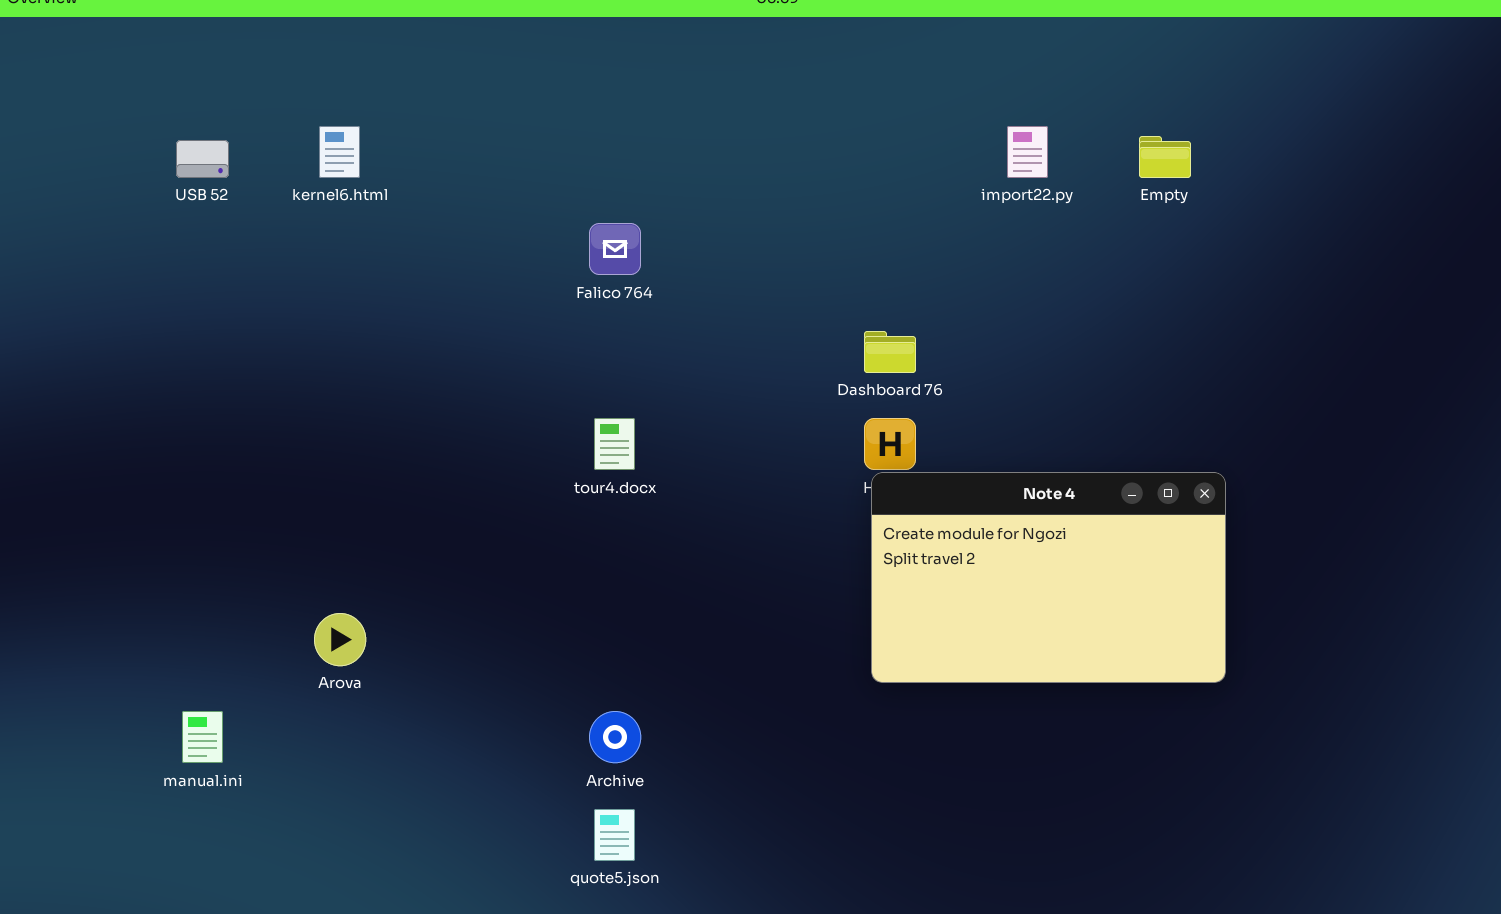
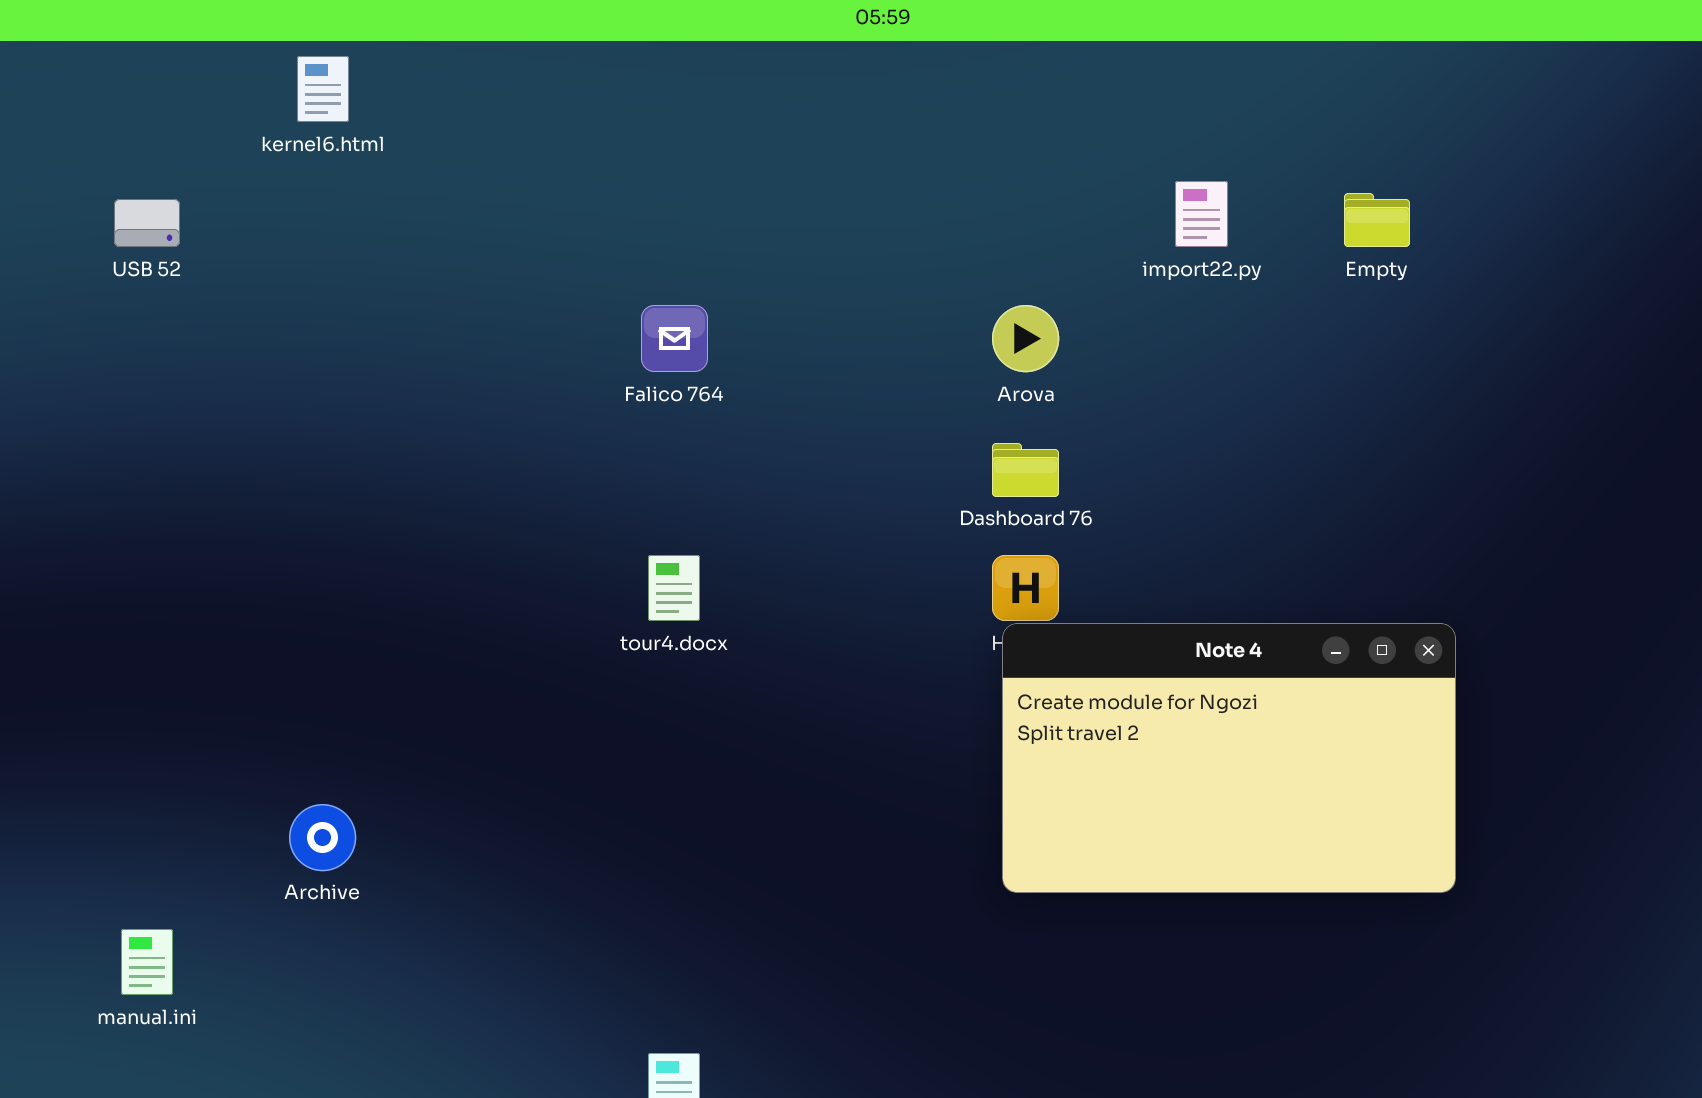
kernel6.html: [319,126,360,178] -> [297,56,349,122], moved
Arova: [314,613,366,666] -> [992,305,1059,372], moved
Archive: [589,711,641,763] -> [289,804,356,871], moved

